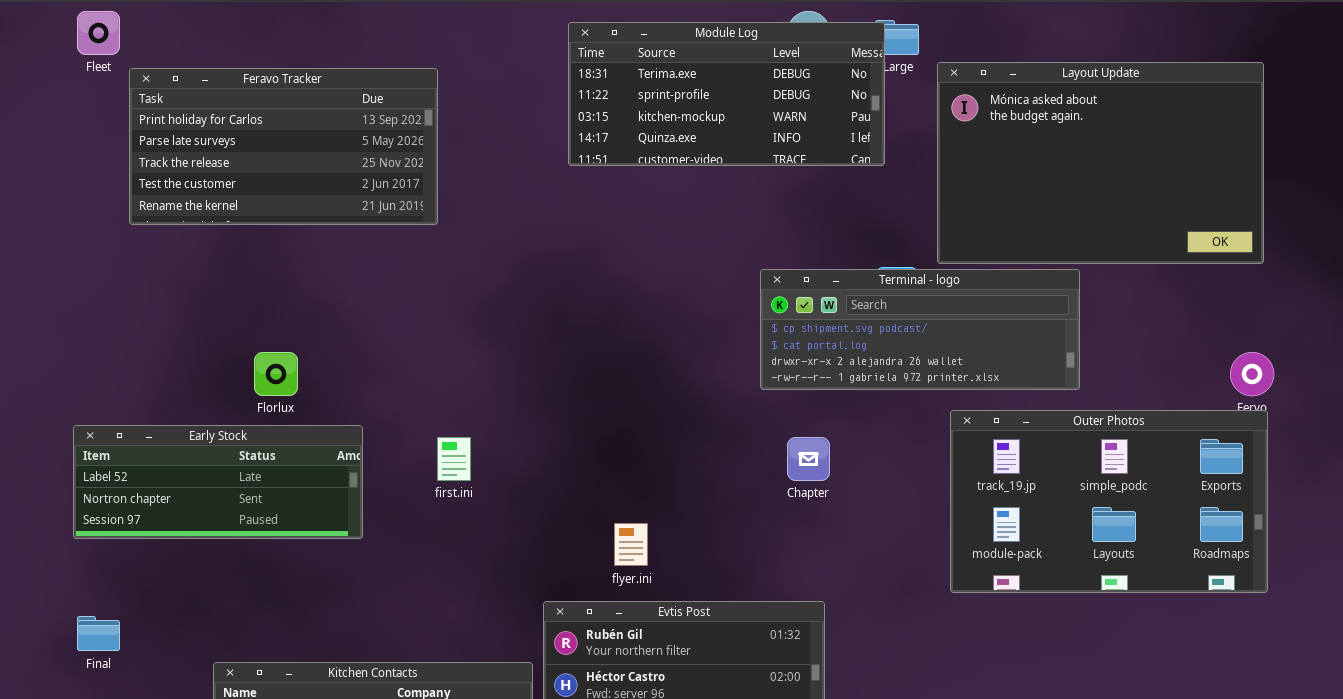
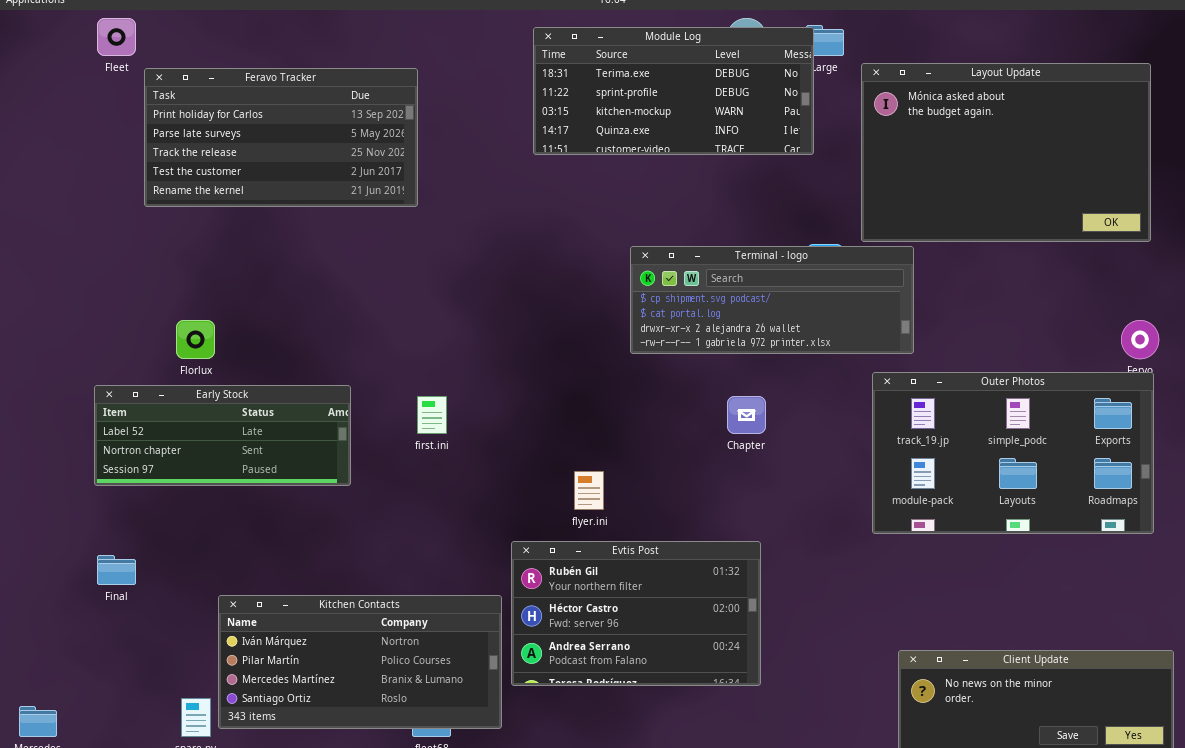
Terminal - logo: [760,269,1080,390] -> [630,246,914,354], moved
Florlux: [254,352,298,396] -> [176,320,215,359], moved

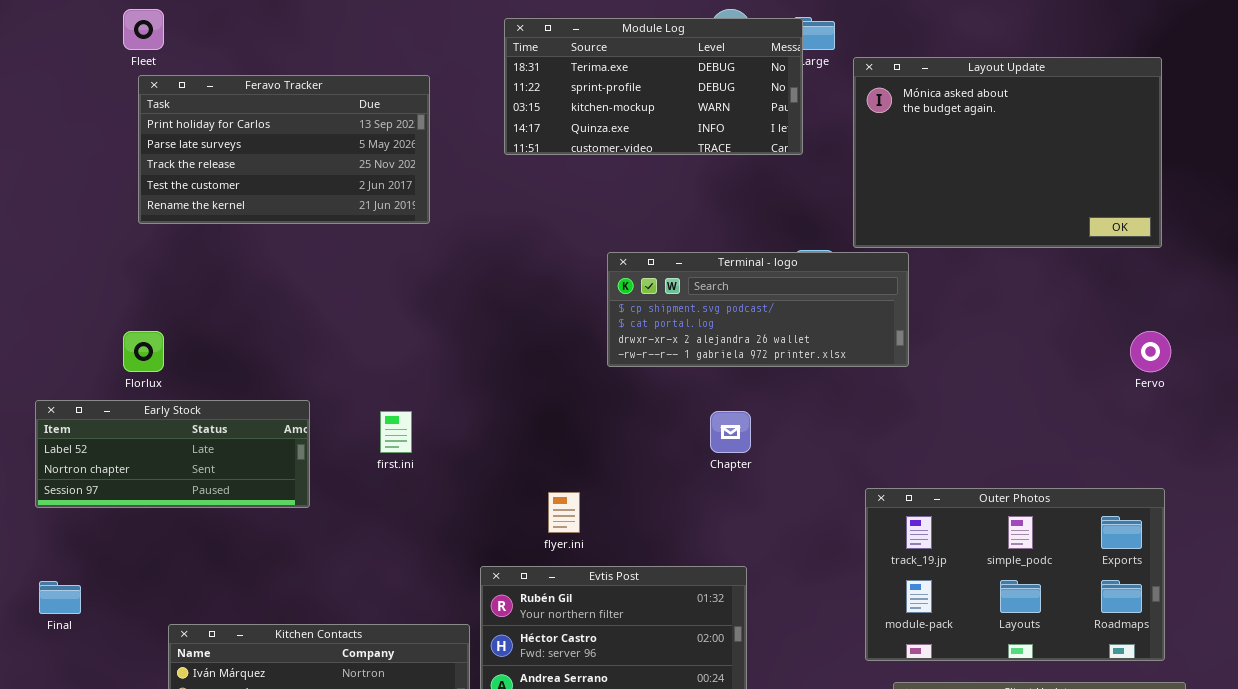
Fleet: [97,18,136,56] -> [123,9,164,50], moved
Feravo Tracker: [144,68,418,207] -> [138,75,430,224], moved
Outer Photos: [872,372,1154,534] -> [865,488,1165,661], moved

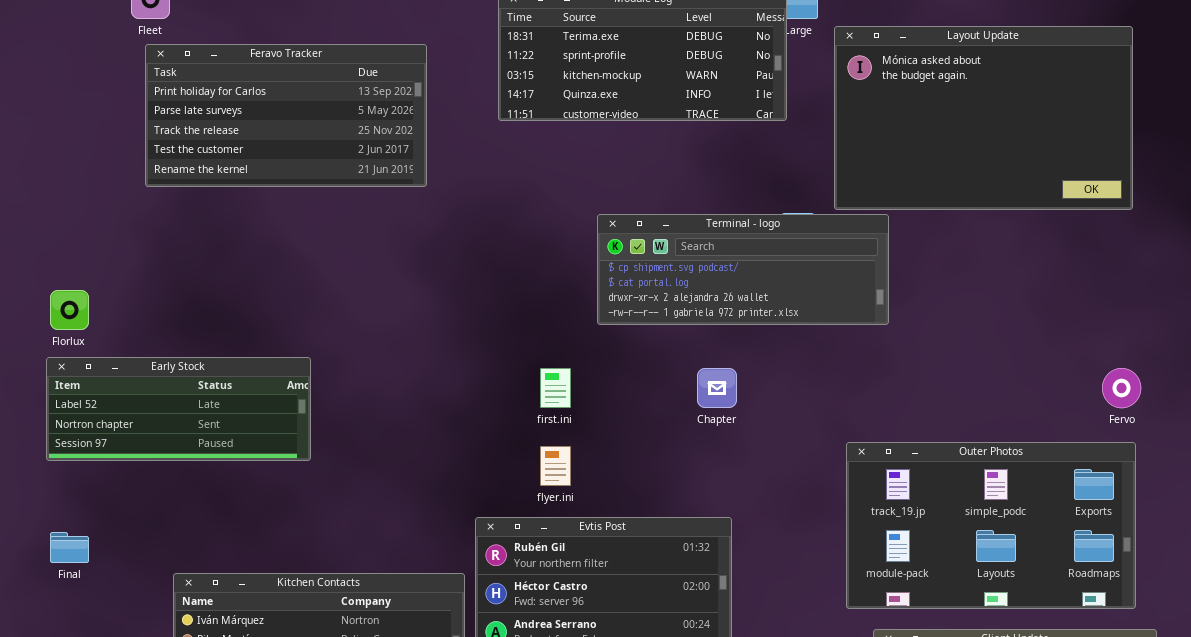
Florlux: [123,331,164,372] -> [50,290,89,330], moved
Fervo: [1130,331,1171,372] -> [1102,368,1141,408], moved
first.ini: [380,411,412,453] -> [540,368,571,408], moved

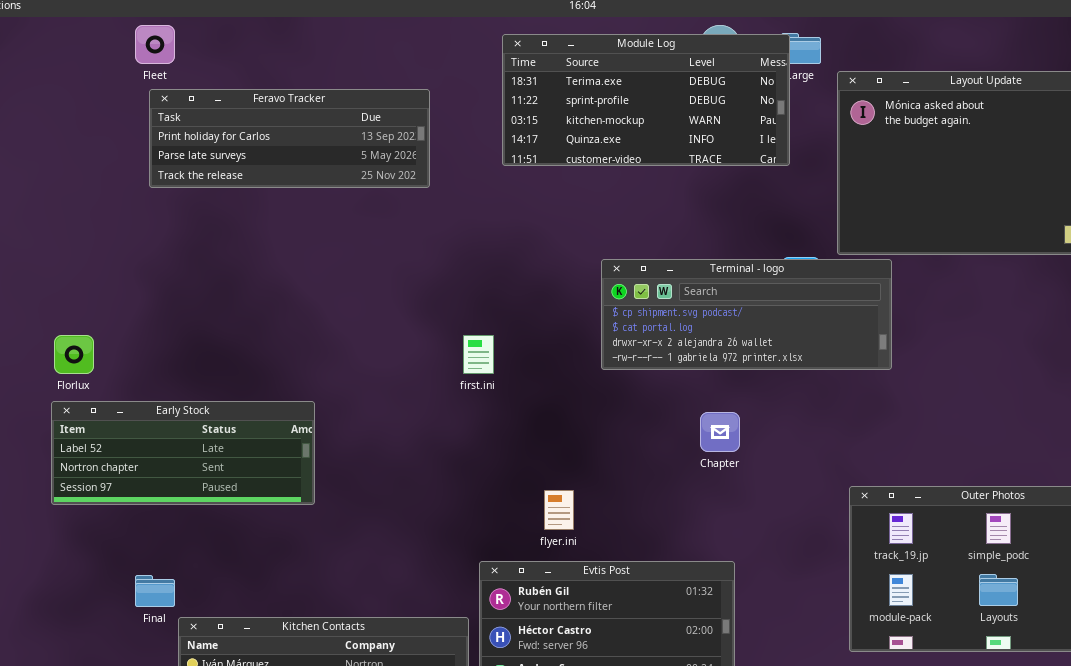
Feravo Tracker: [145,44,427,187] -> [149,89,430,188], resized
first.ini: [540,368,571,408] -> [463,335,494,374], moved
Final: [50,532,89,563] -> [135,575,175,607], moved

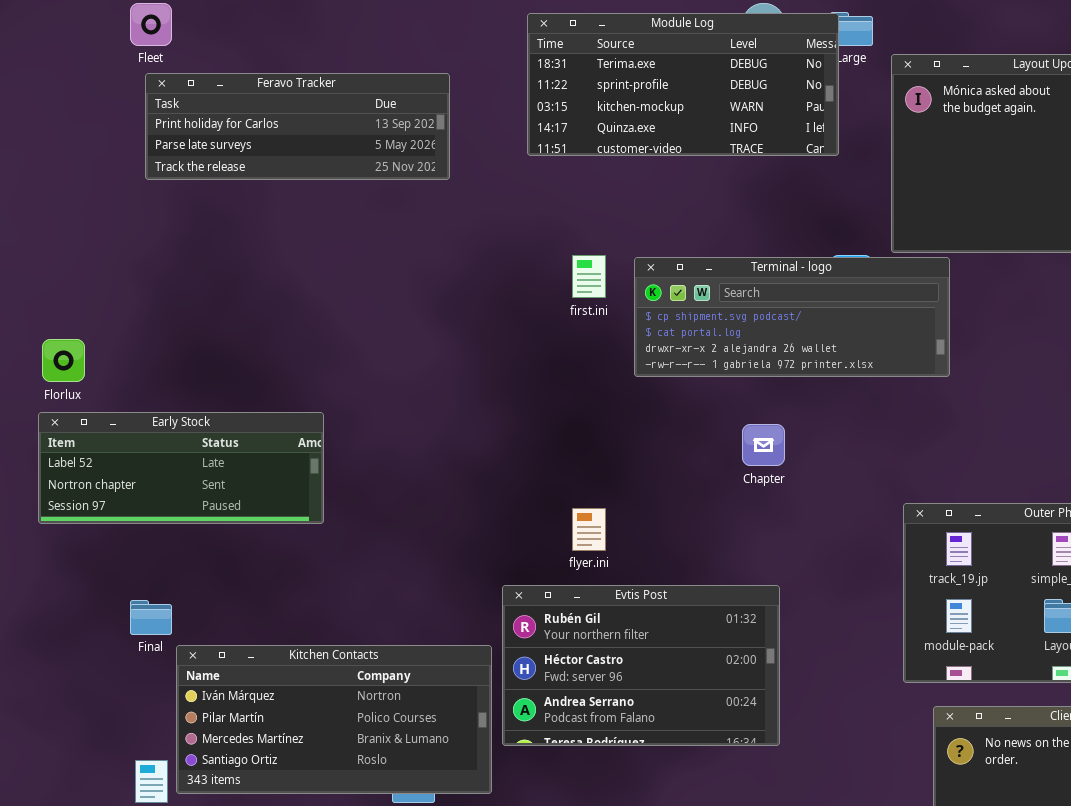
first.ini: [463,335,494,374] -> [572,255,606,298], moved

